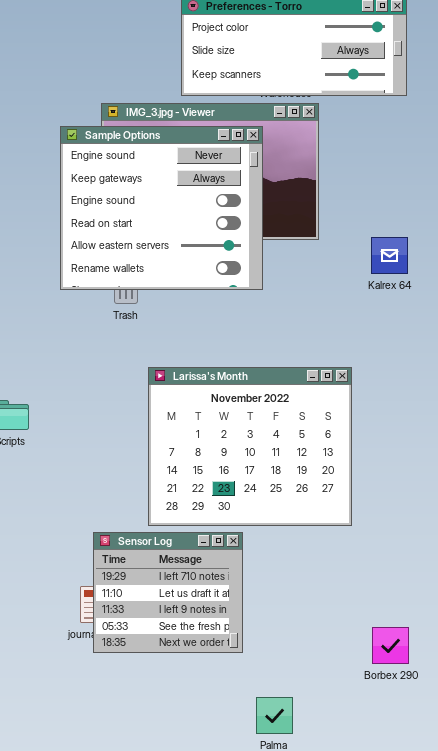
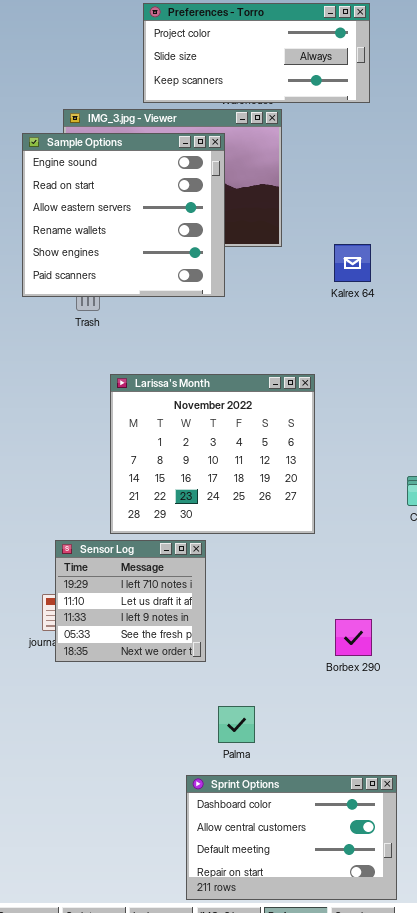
Sample Options: [60,126,263,290] -> [22,133,225,297], scrolled down 2 rows
Borbex 290: [372,627,409,664] -> [335,619,372,656], moved

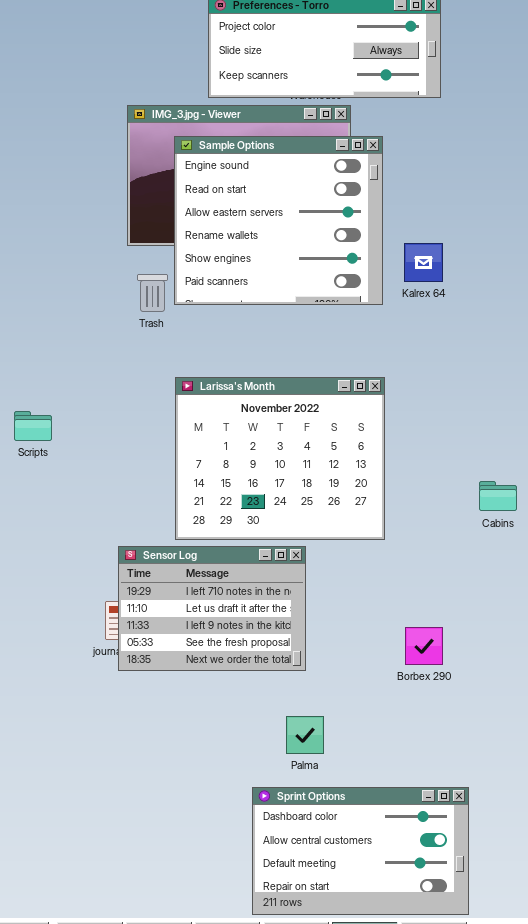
Sample Options: [22,133,225,297] -> [174,136,383,305], moved
Sensor Log: [55,540,206,662] -> [118,546,306,671], resized

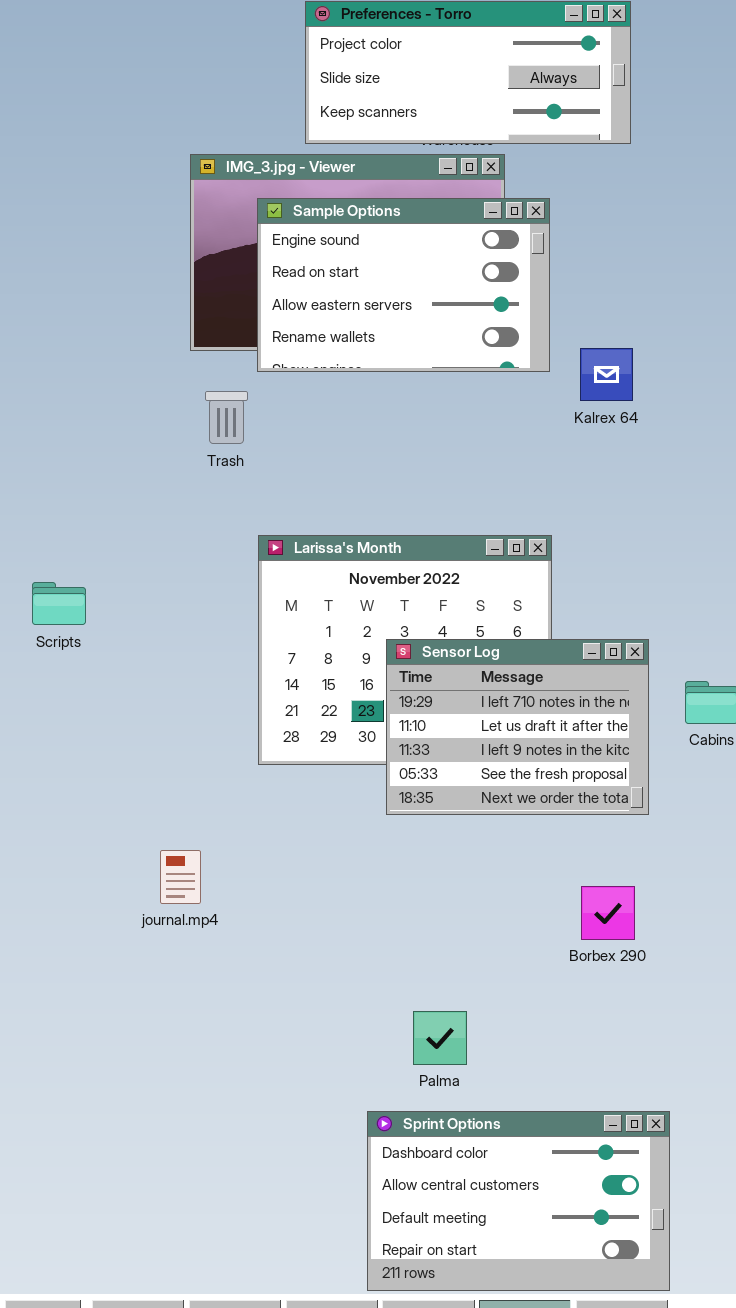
Sample Options: [174,136,383,305] -> [257,198,550,372], resized
Sensor Log: [118,546,306,671] -> [386,639,649,815], moved

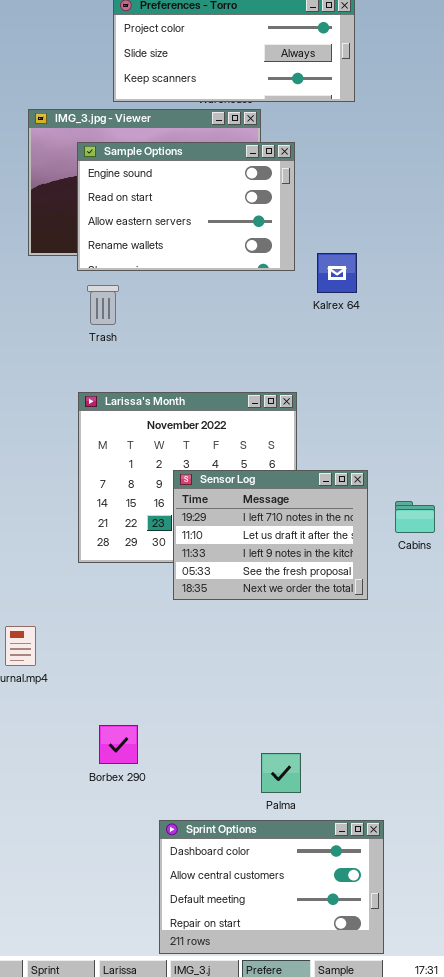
Trash: [205,391,248,444] -> [87,285,119,325], moved
Borbex 290: [581,886,635,940] -> [99,725,138,764], moved
Palma: [413,1011,467,1065] -> [261,753,301,793], moved

